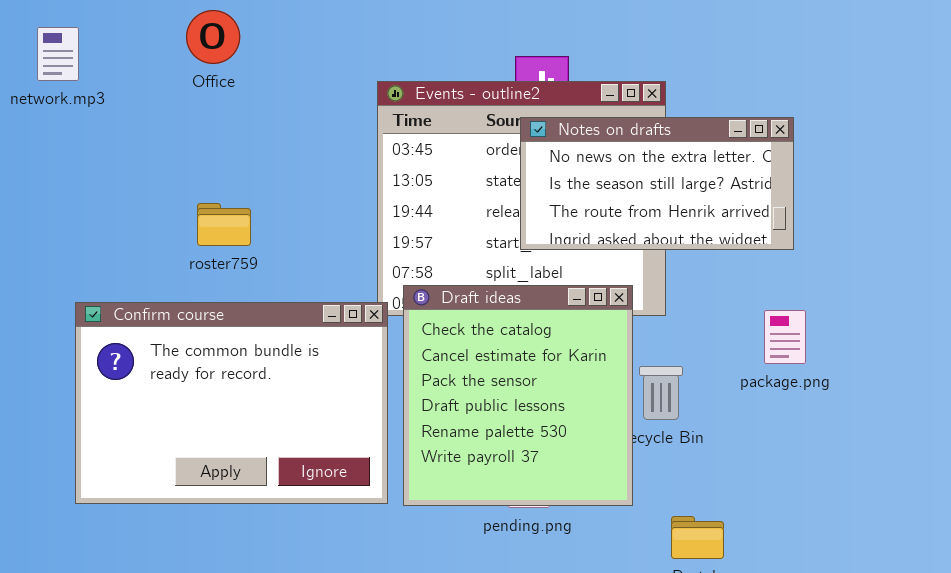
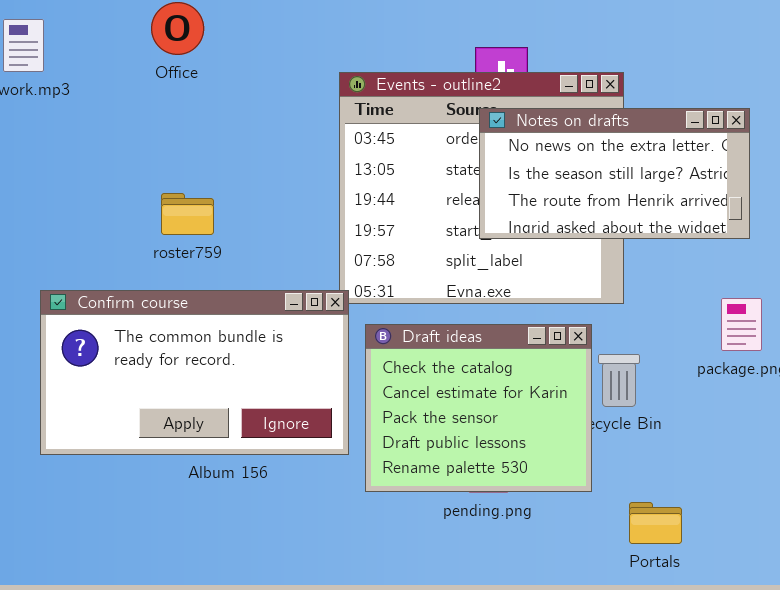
Draft ideas: [403,285,633,506] -> [365,324,592,492], resized
Confirm course: [75,302,388,504] -> [40,290,349,455], resized

